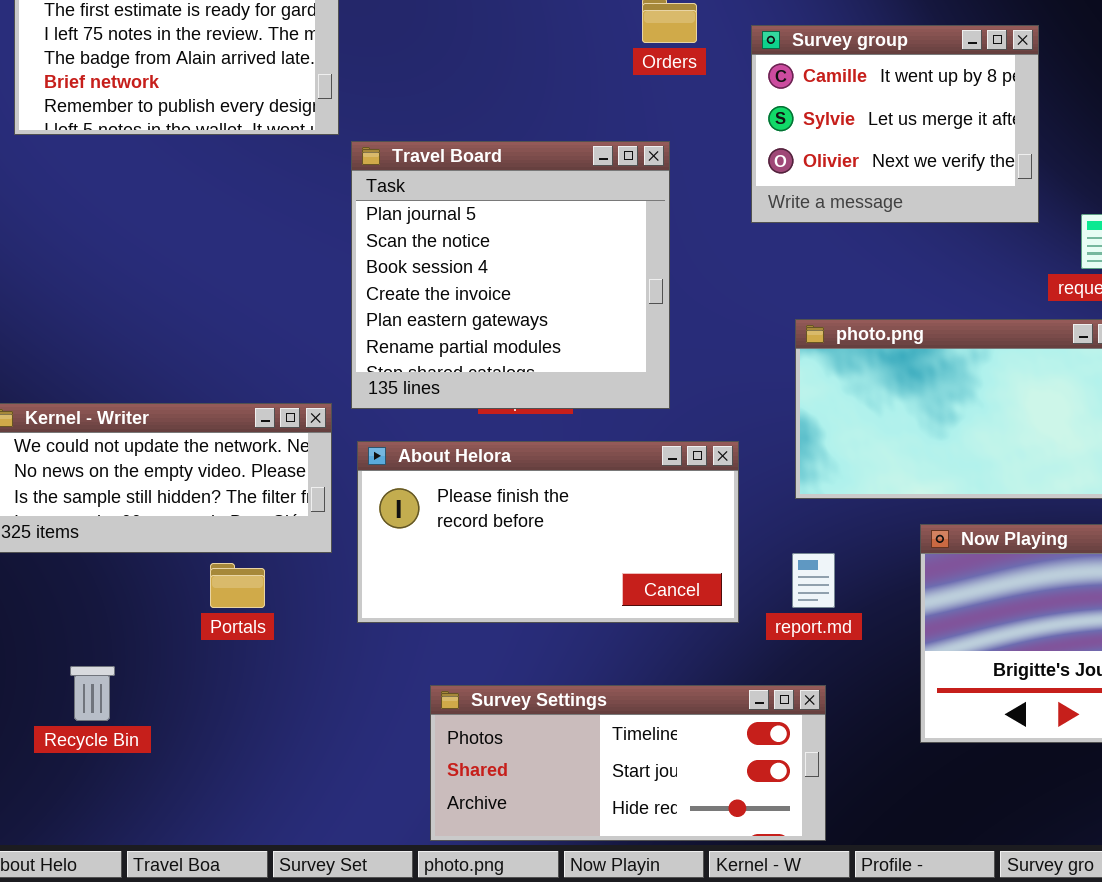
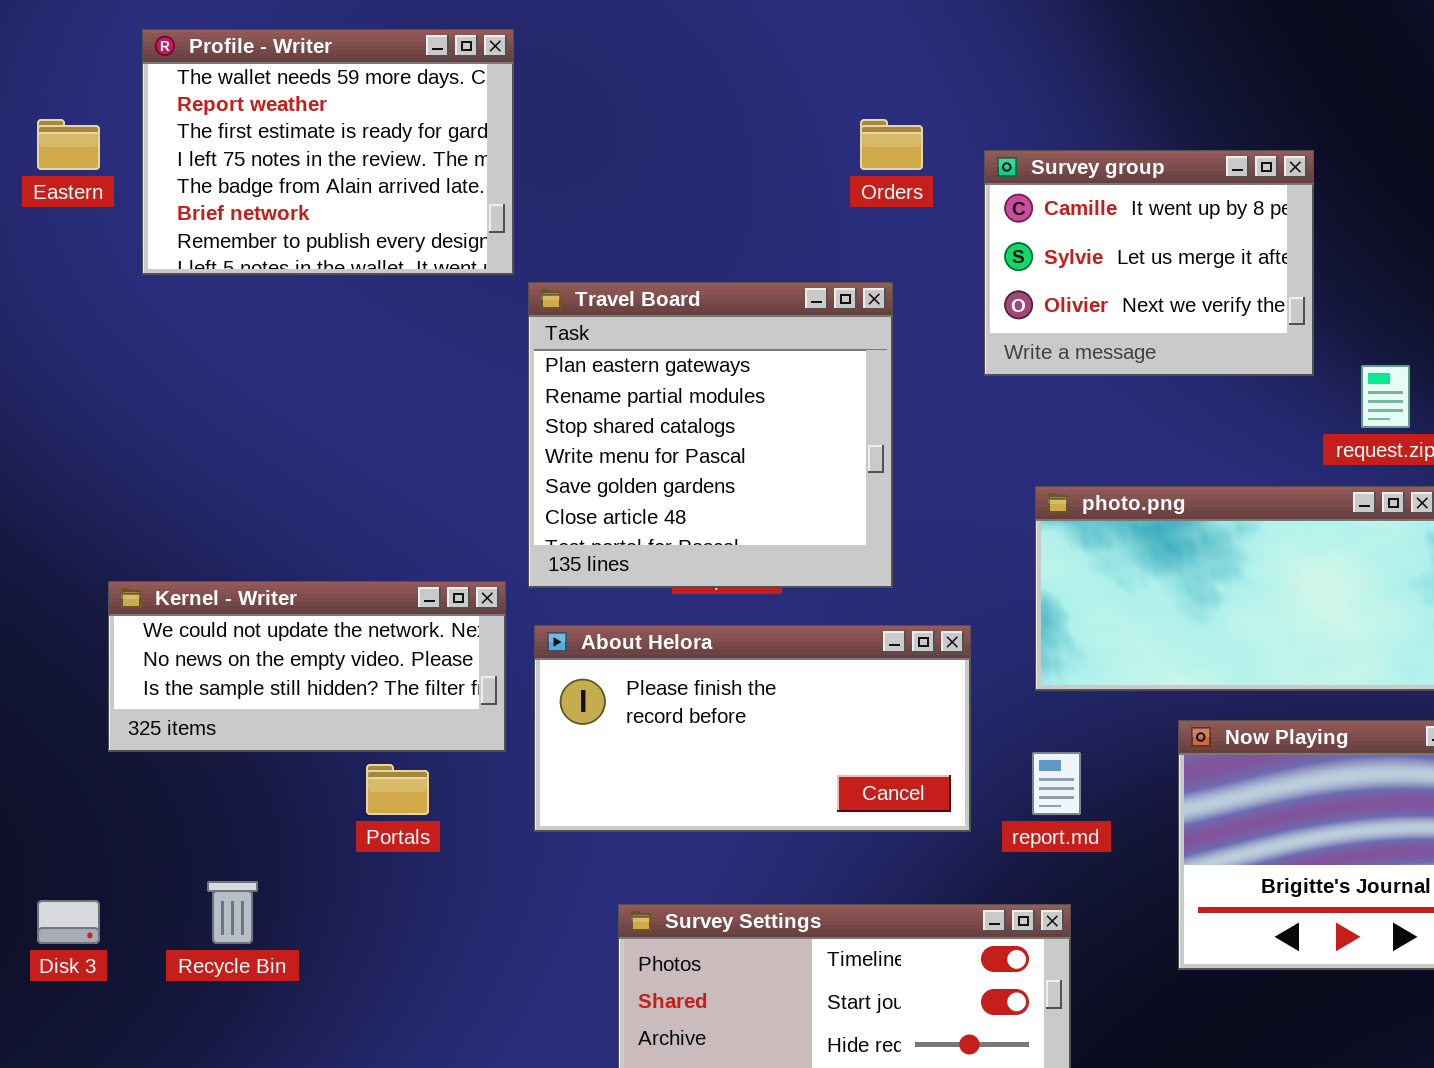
Travel Board: [351,141,670,409] -> [528,282,893,588], scrolled down 4 rows

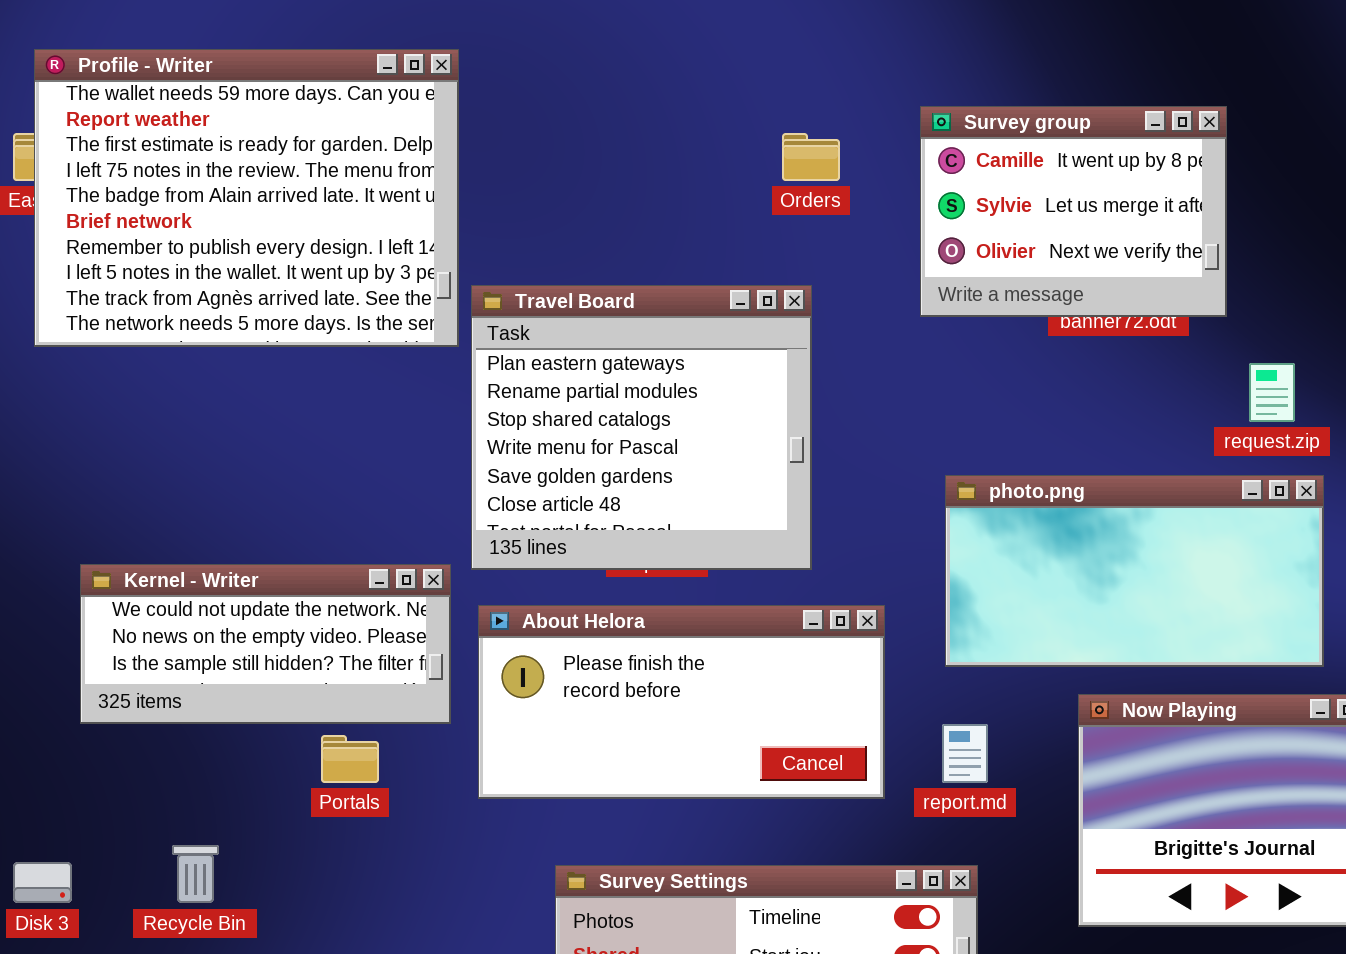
Profile - Writer: [142,29,514,275] -> [34,49,459,347], resized
Survey group: [984,150,1314,376] -> [920,106,1227,317], moved

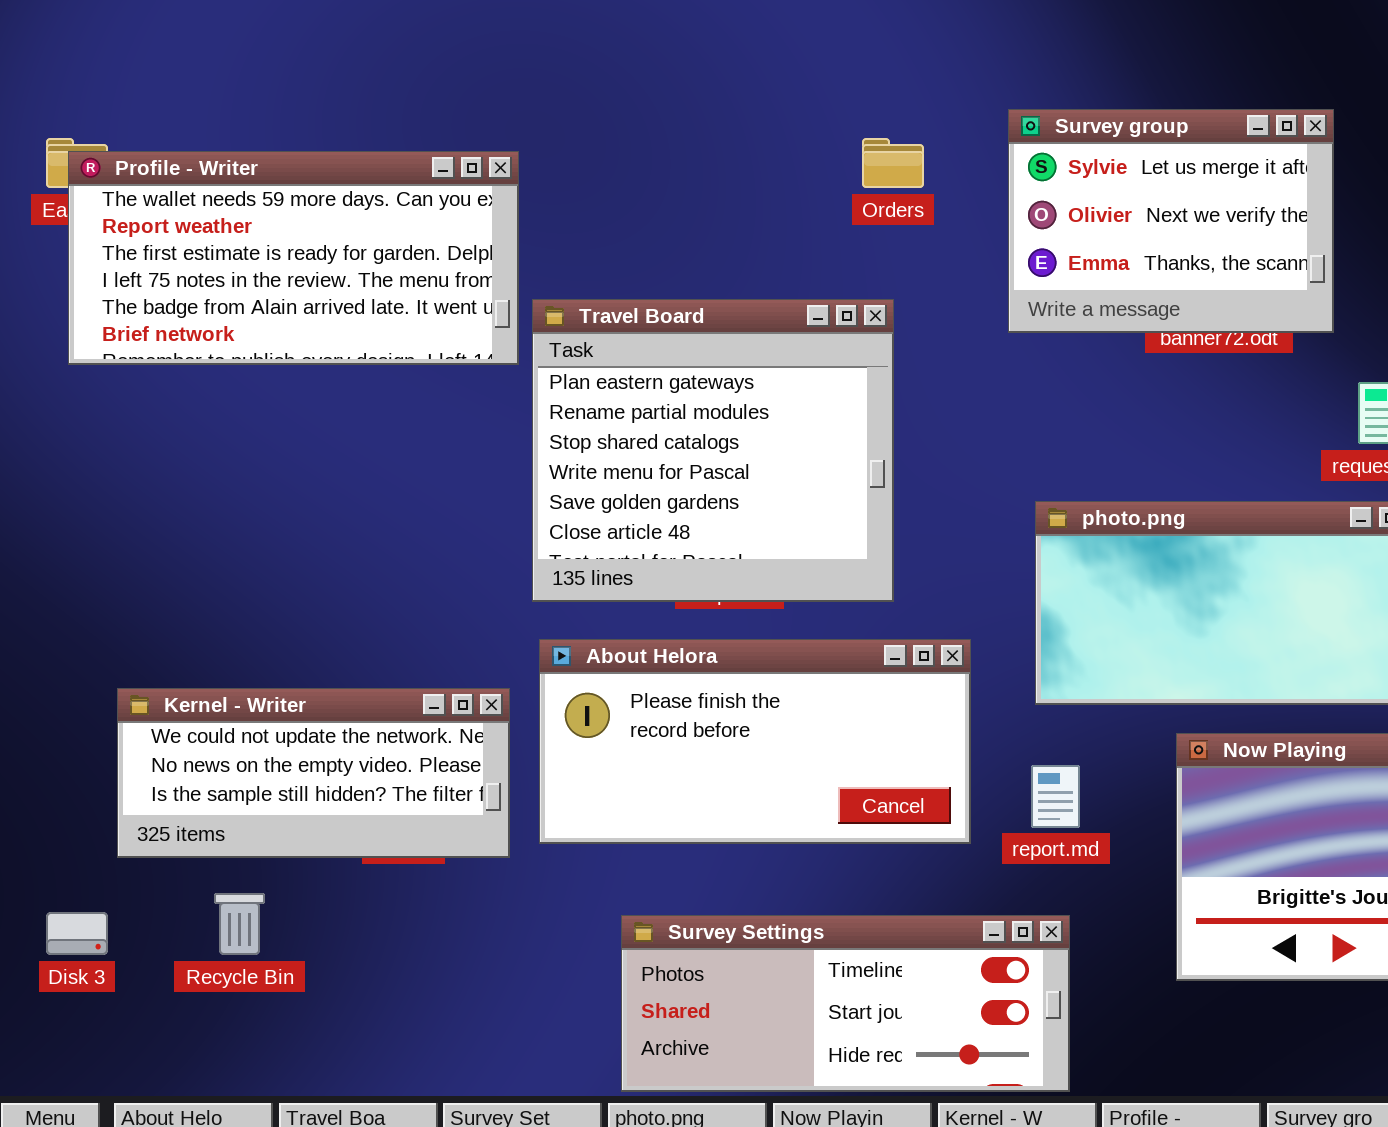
Profile - Writer: [34,49,459,347] -> [68,151,519,365], resized
Survey group: [920,106,1227,317] -> [1008,109,1334,333], scrolled down 1 row
Kernel - Writer: [80,564,451,724] -> [117,688,510,858], moved

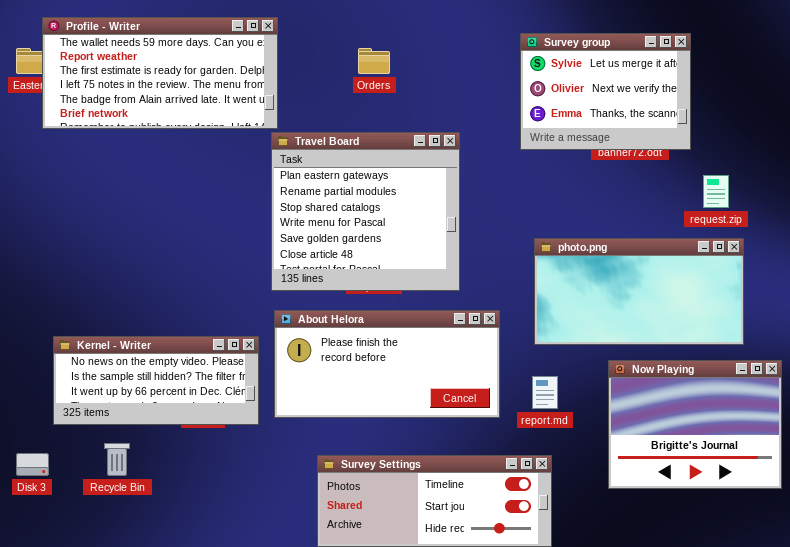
Orders: [862,138,924,188] -> [358,48,390,74], moved
Profile - Writer: [68,151,519,365] -> [42,17,278,129], moved
Kernel - Writer: [117,688,510,858] -> [53,336,259,425], scrolled down 1 row

